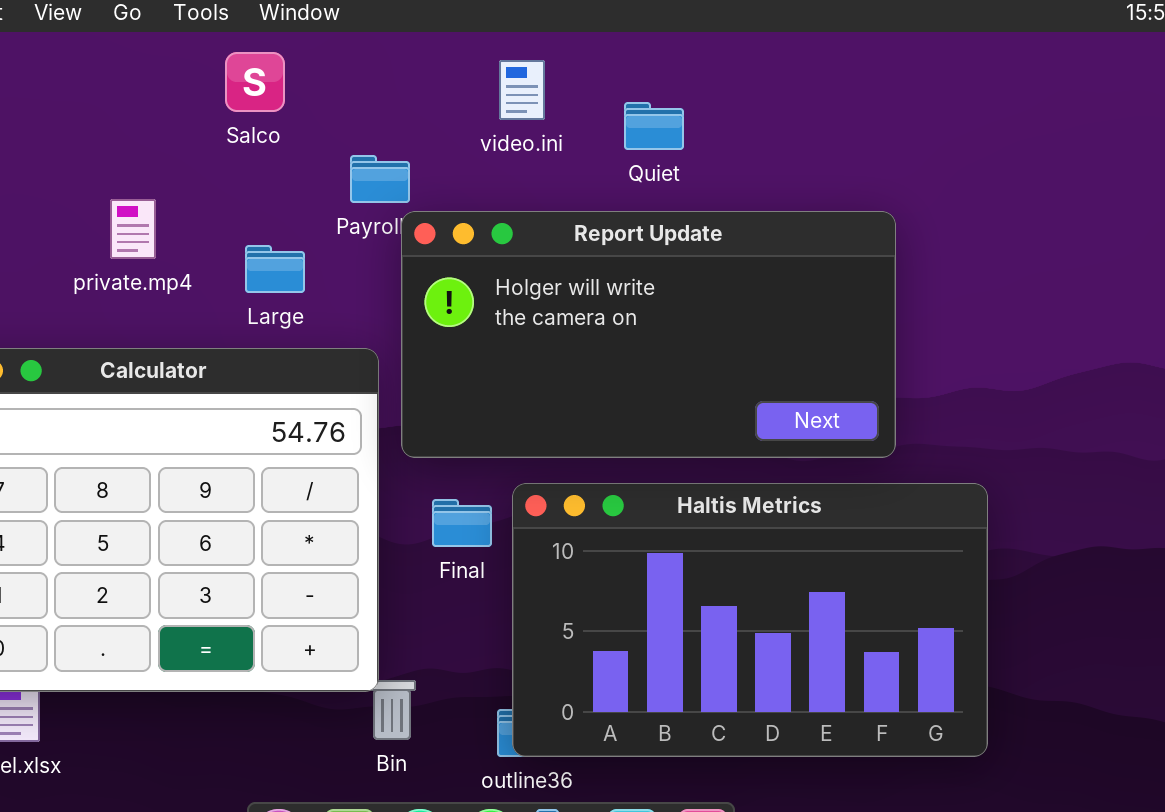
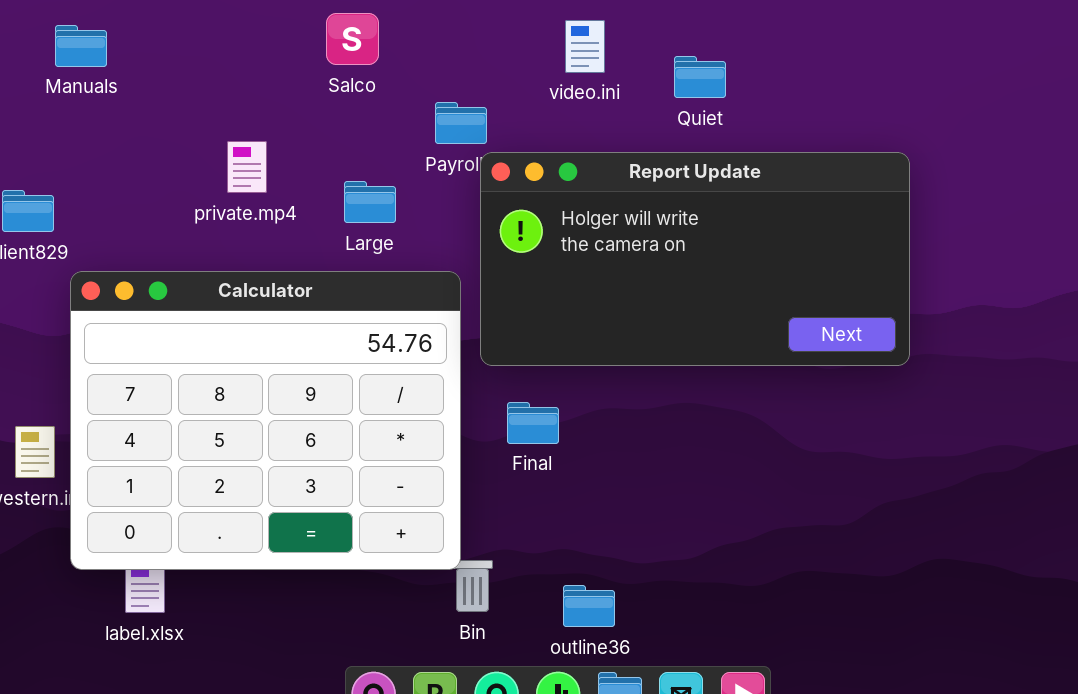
Haltis Metrics: [512,483,988,757] -> none, closed

